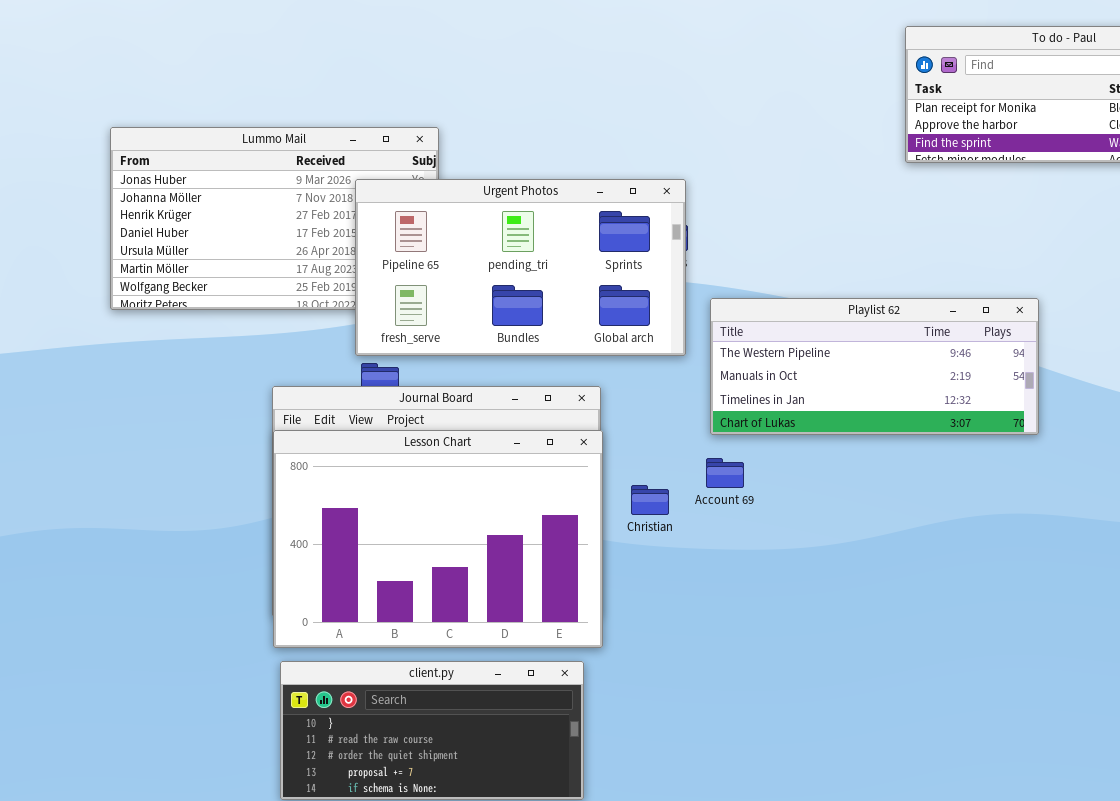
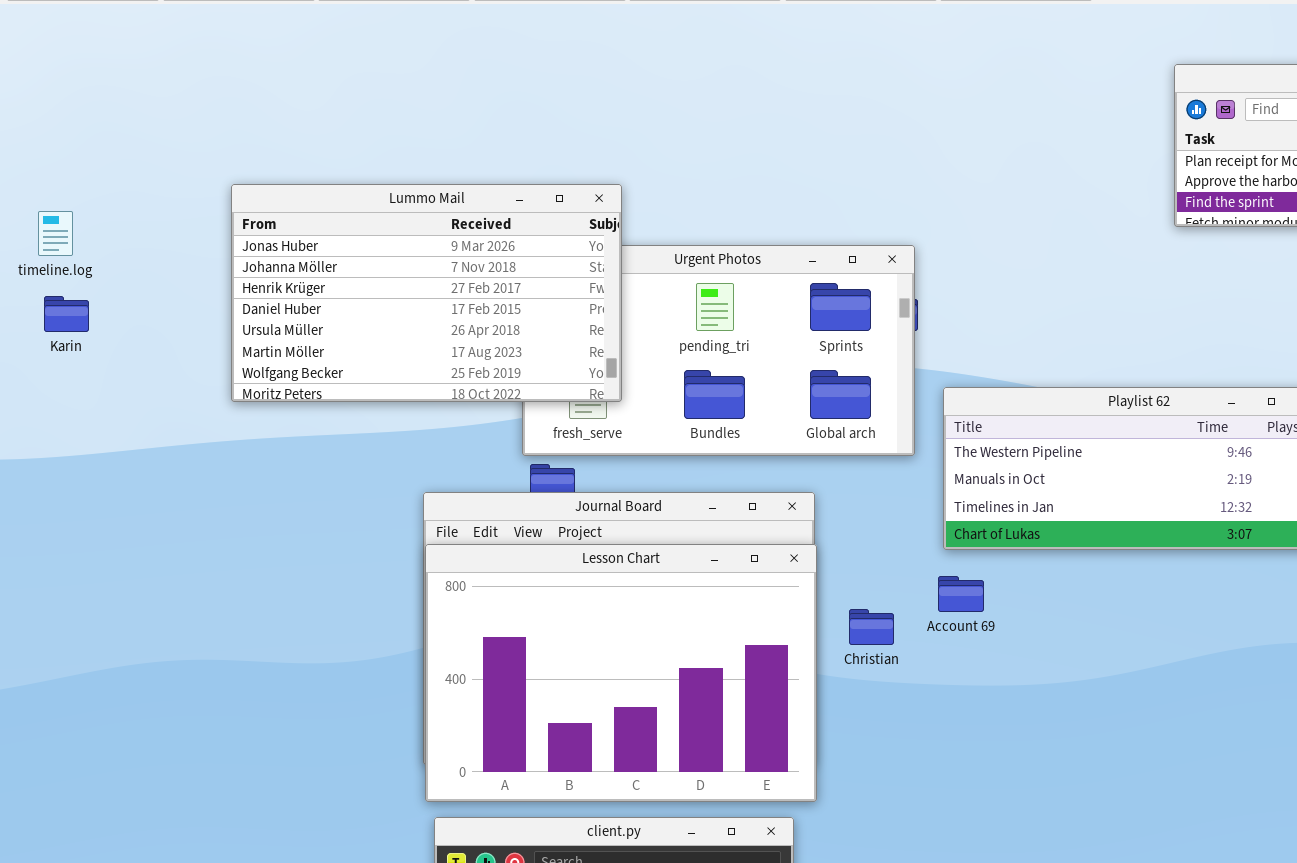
Lummo Mail: [110,127,439,310] -> [231,184,622,402], raised

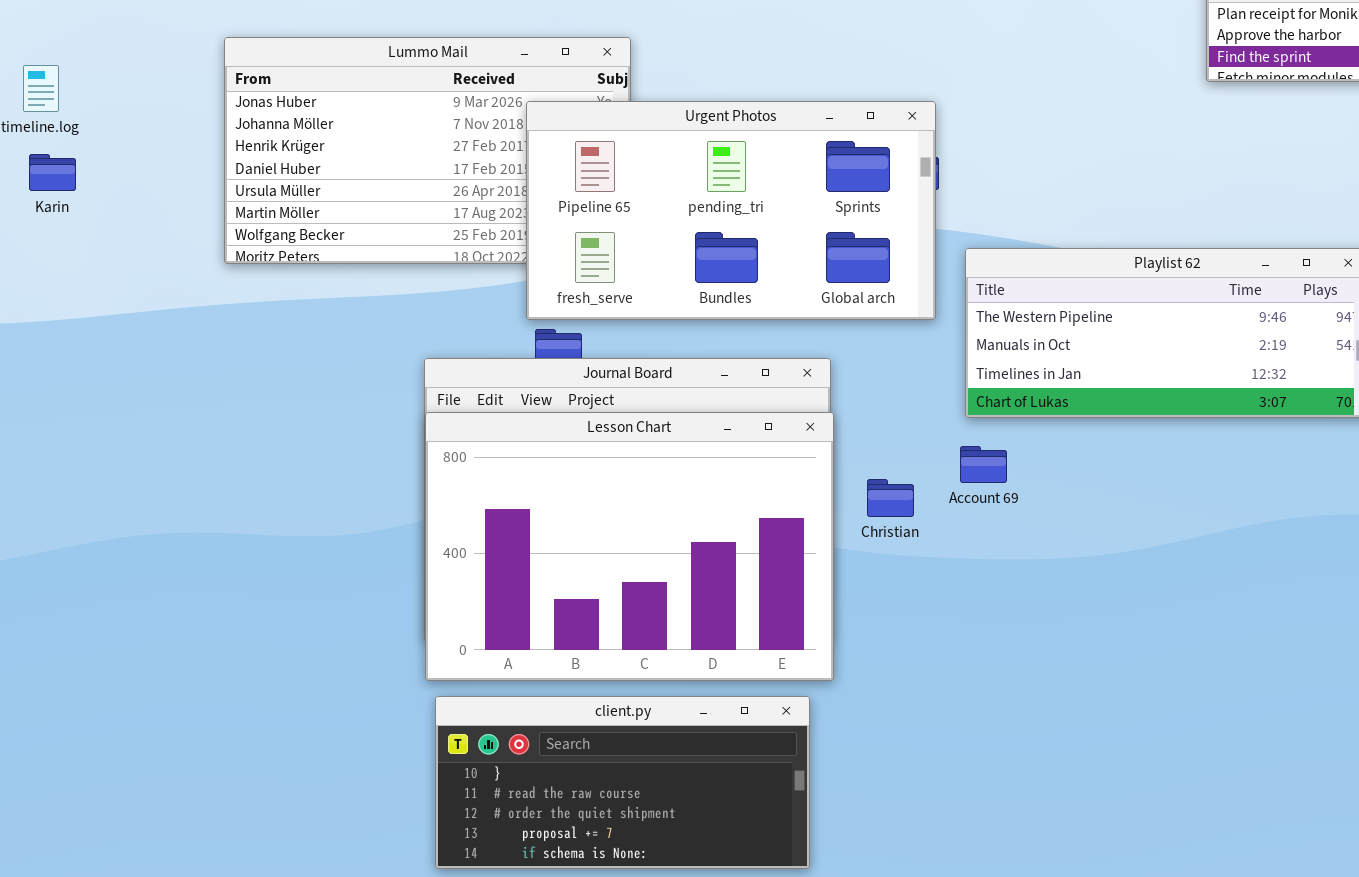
Urgent Photos: [522,245,915,456] -> [526,101,936,320], raised

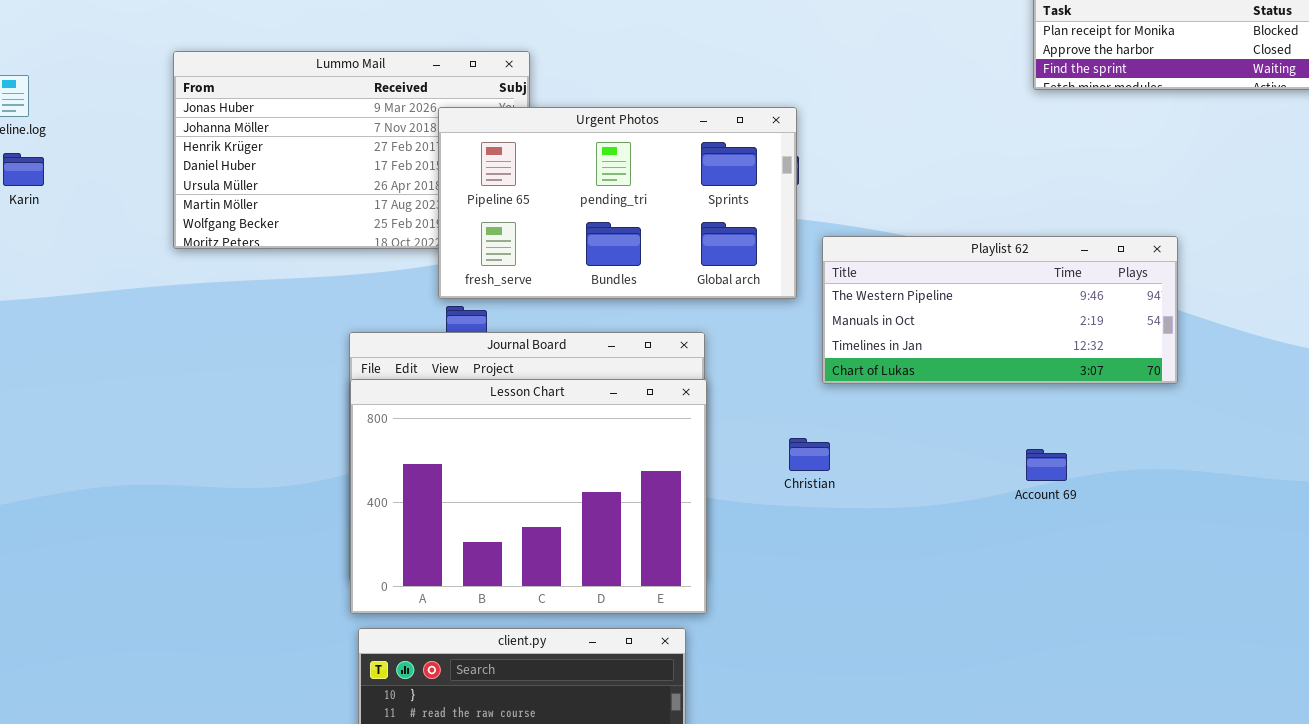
Account 69: [960,446,1007,483] -> [1026,449,1067,481], moved
Christian: [867,479,914,517] -> [789,438,830,471], moved

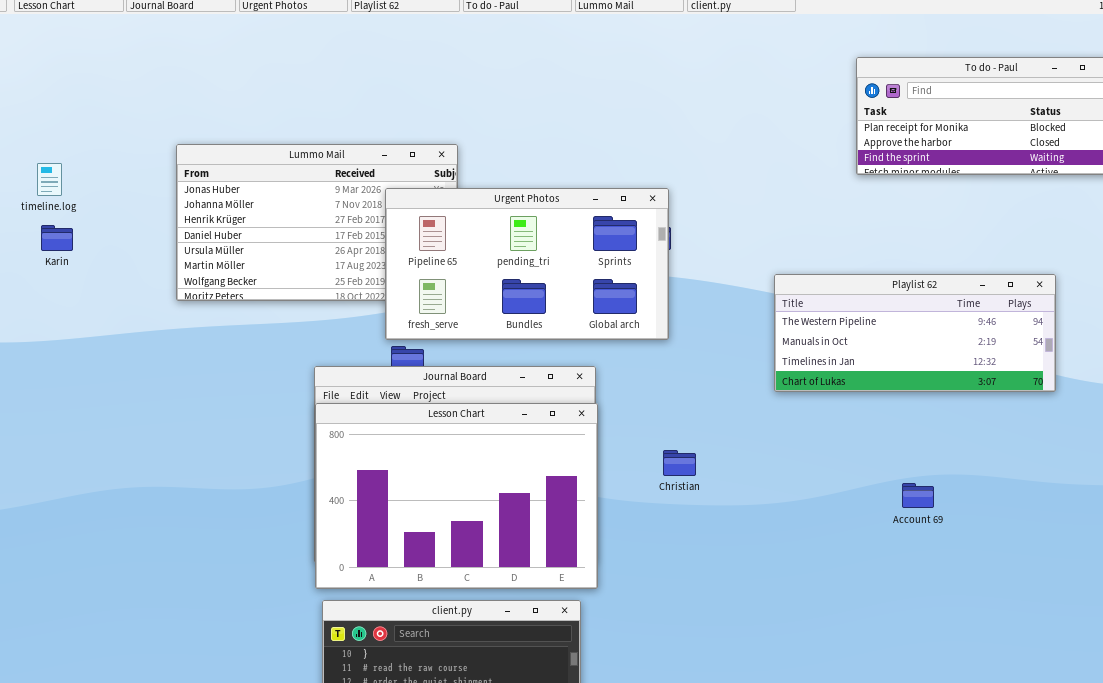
Playlist 62: [822,236,1178,384] -> [774,274,1056,392], moved
Account 69: [1026,449,1067,481] -> [902,483,934,508], moved

